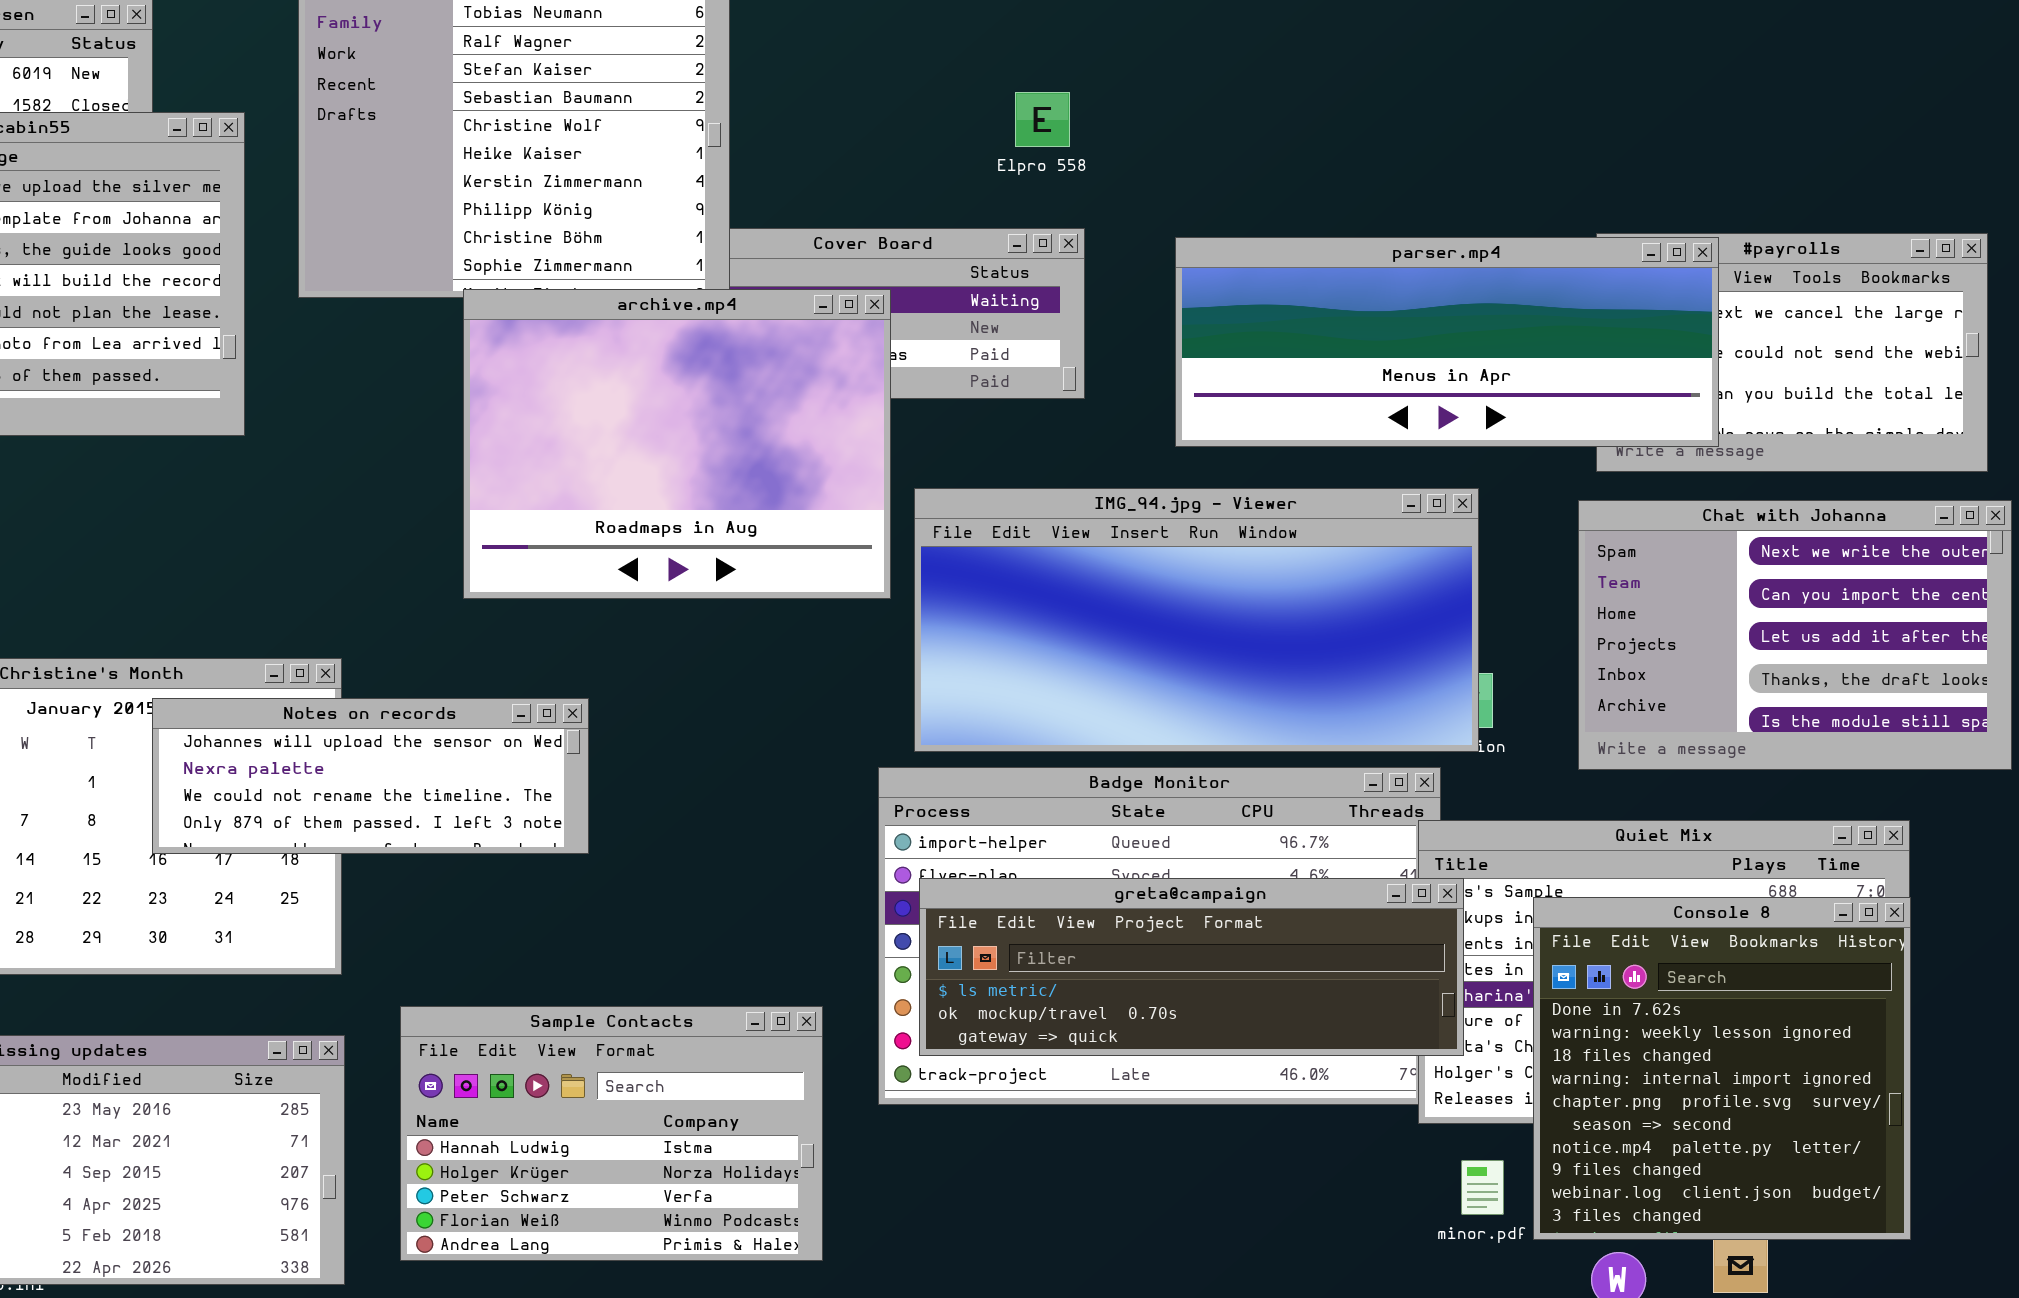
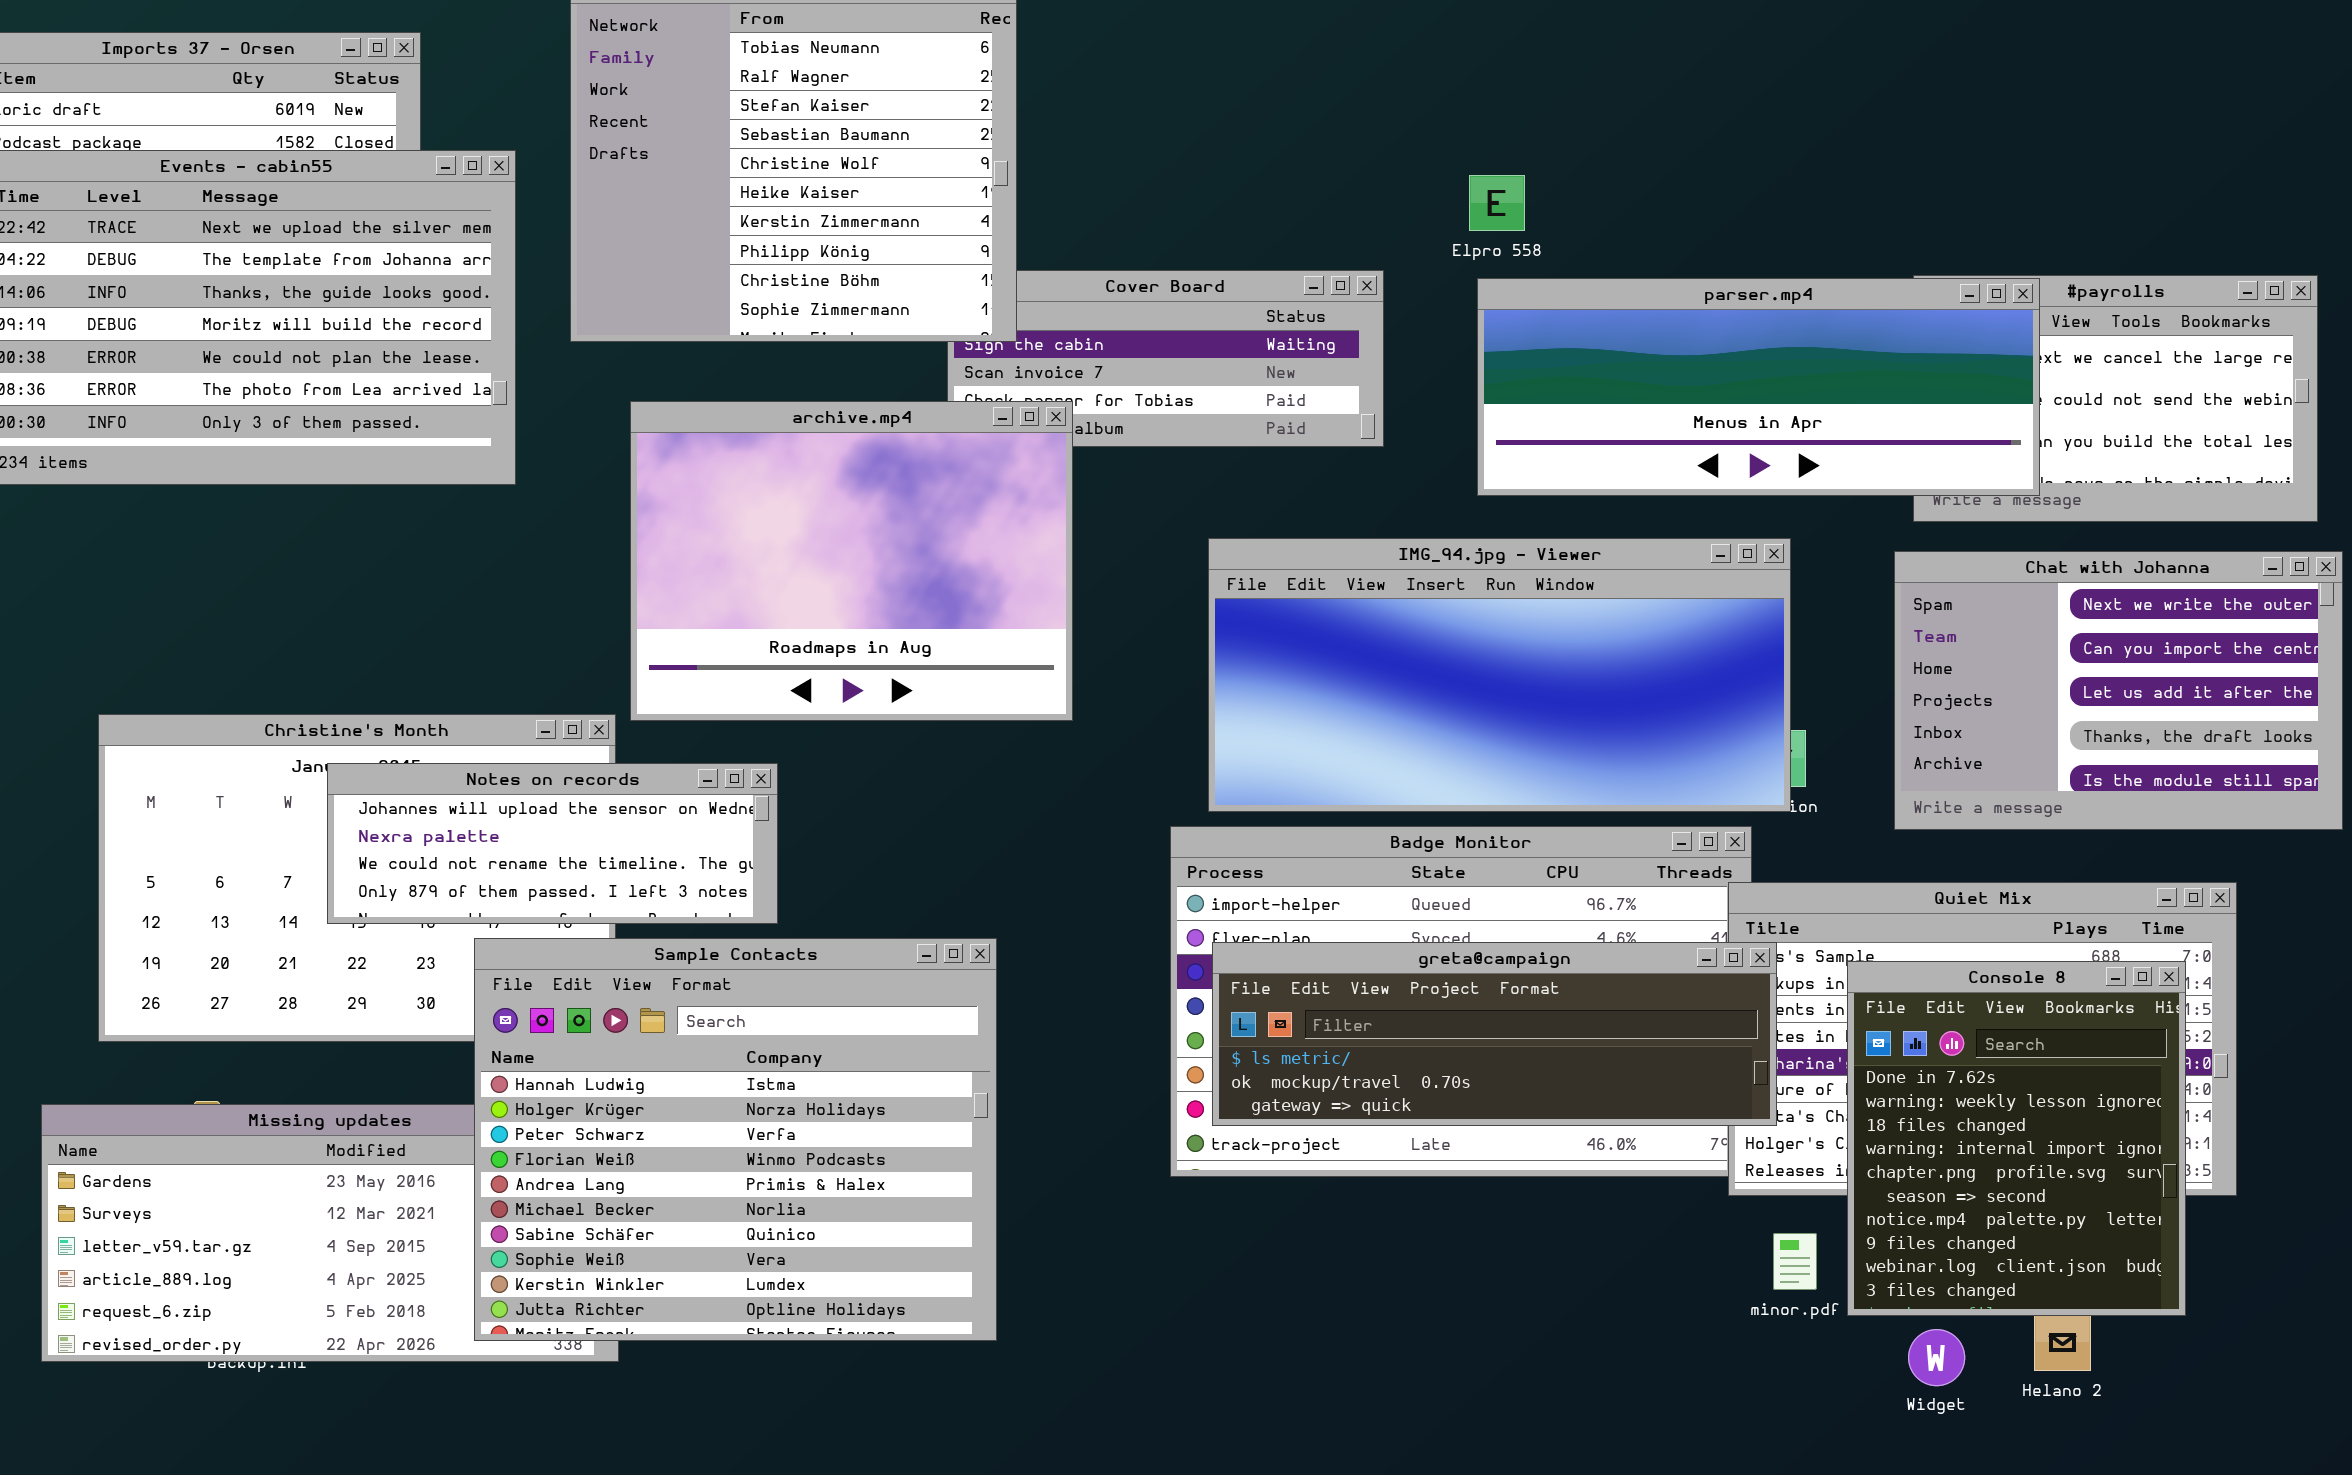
Elpro 558: [1015,92,1070,147] -> [1469,175,1525,231], moved
archive.mp4: [463,289,891,599] -> [630,401,1073,721], moved
Notes on records: [152,698,589,854] -> [327,763,778,924], moved
Console 8: [1533,897,1911,1240] -> [1847,961,2186,1316], resized
Sample Contacts: [400,1006,823,1261] -> [474,938,997,1341], moved, resized

